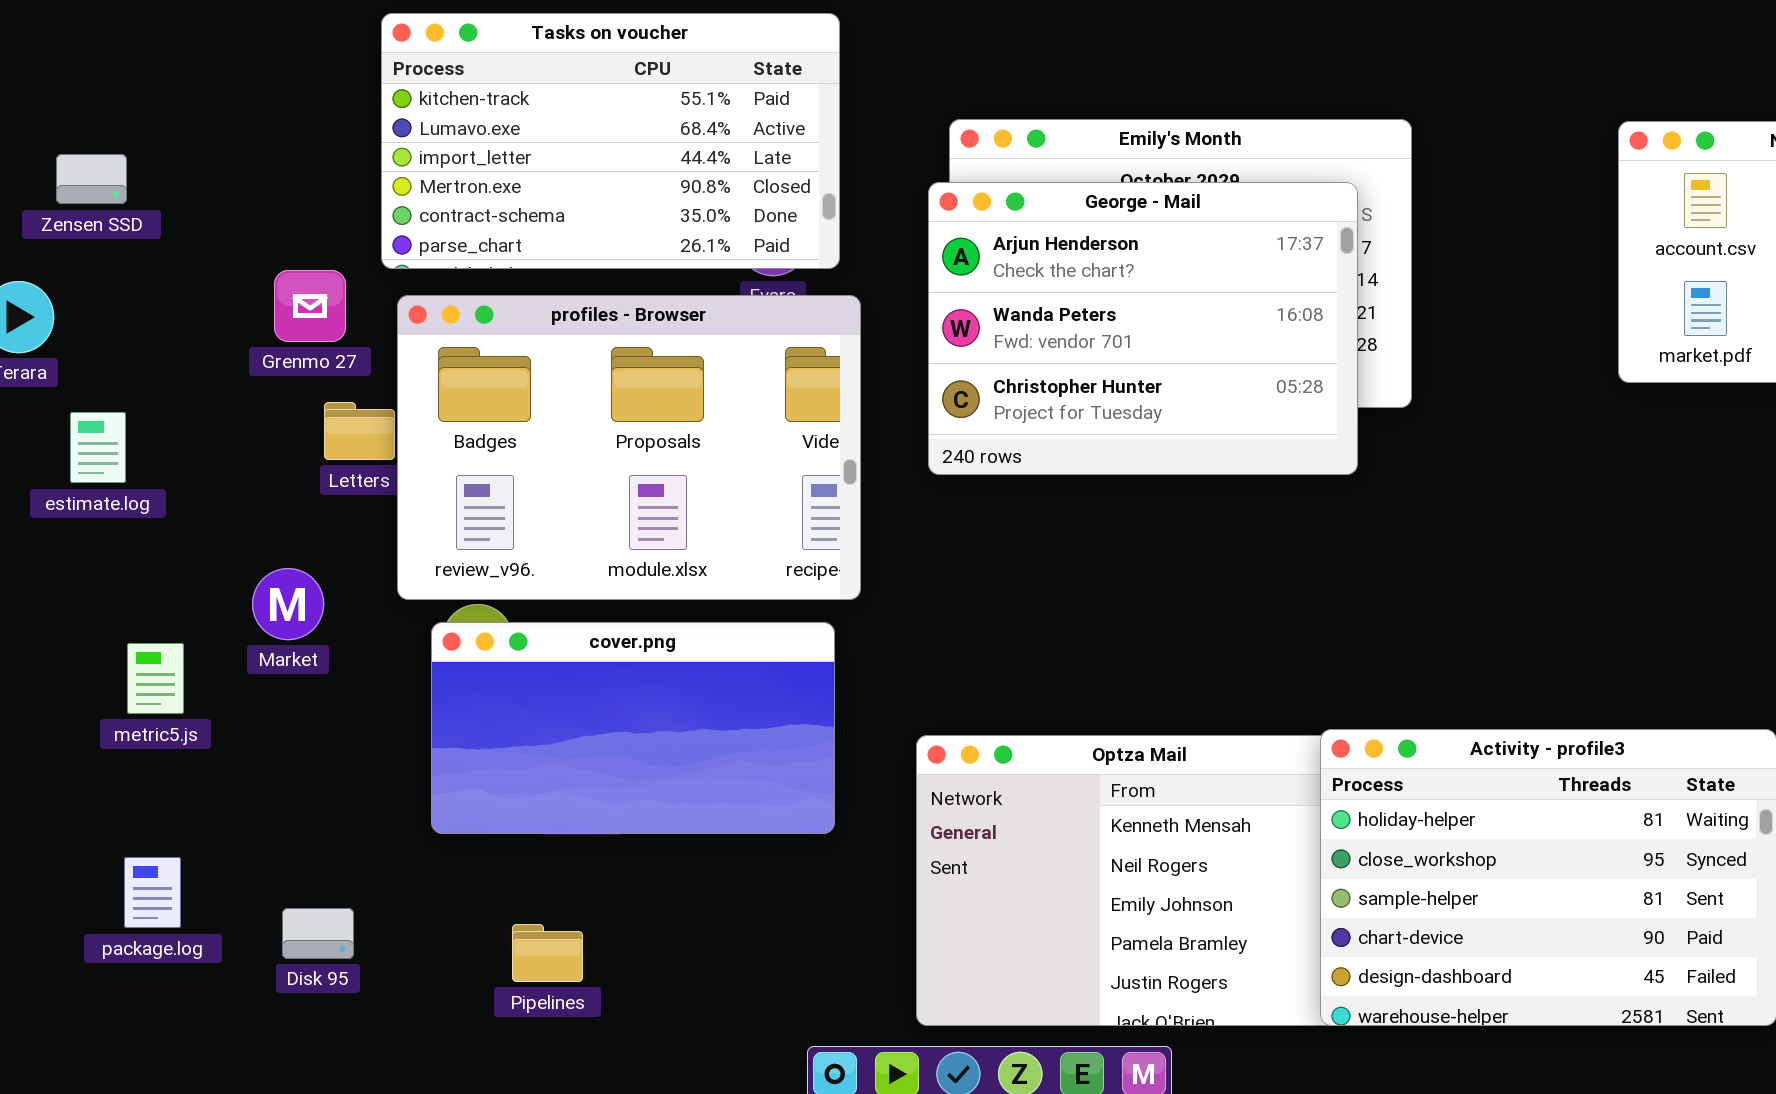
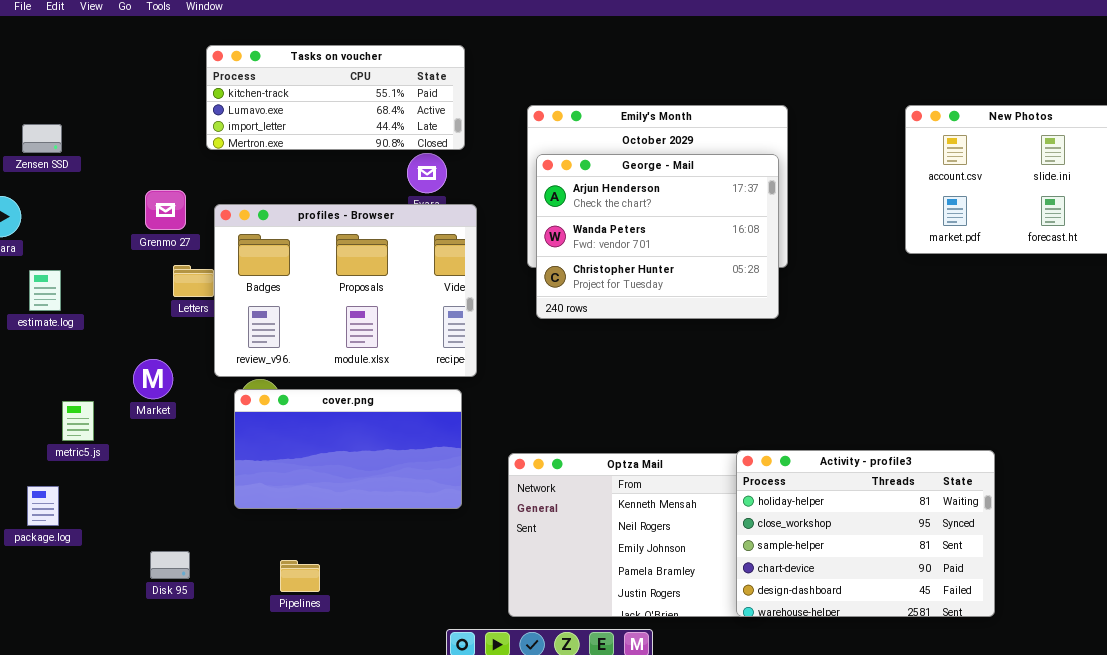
Tasks on voucher: [381,13,840,269] -> [206,45,465,150], resized
George - Mail: [928,182,1358,475] -> [536,154,779,319], moved
package.log: [124,857,181,928] -> [27,486,59,526], moved

